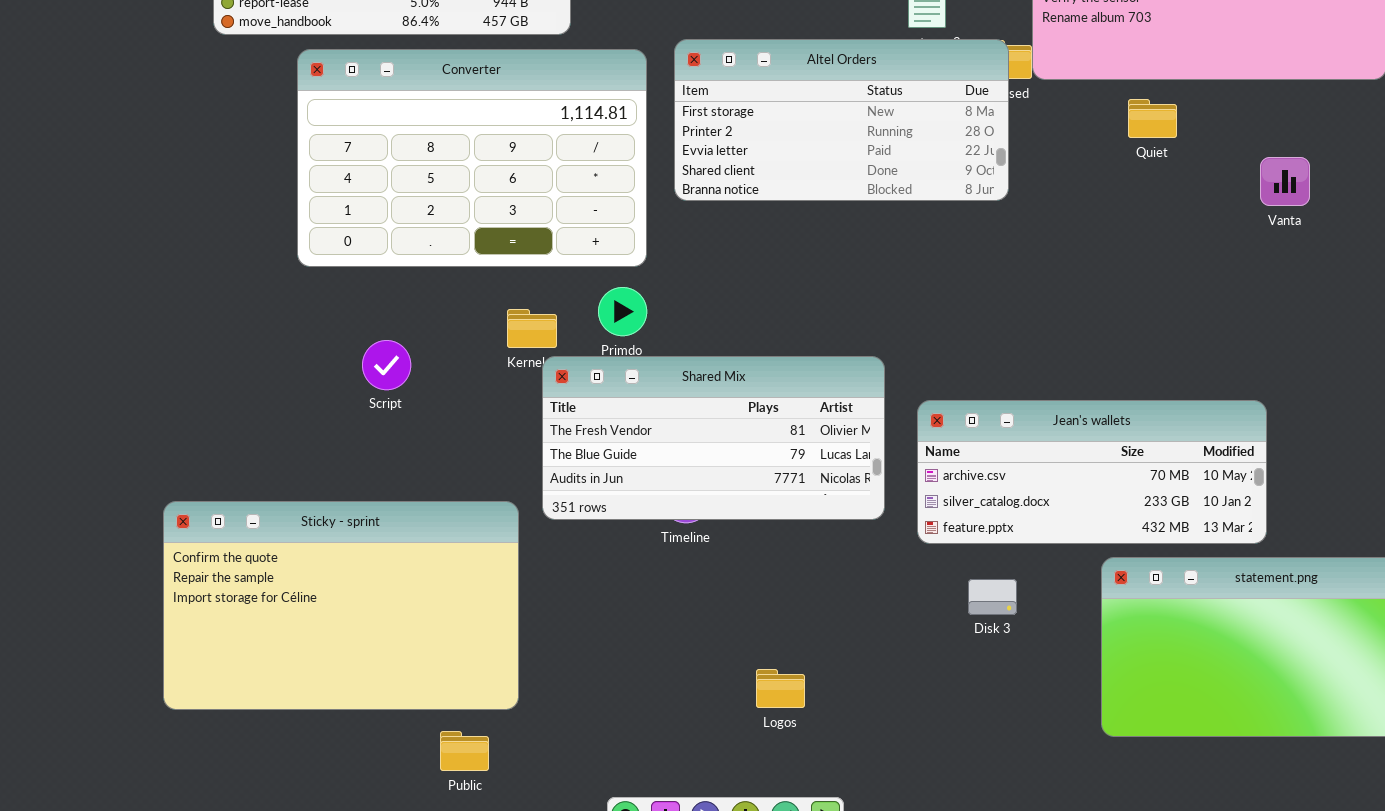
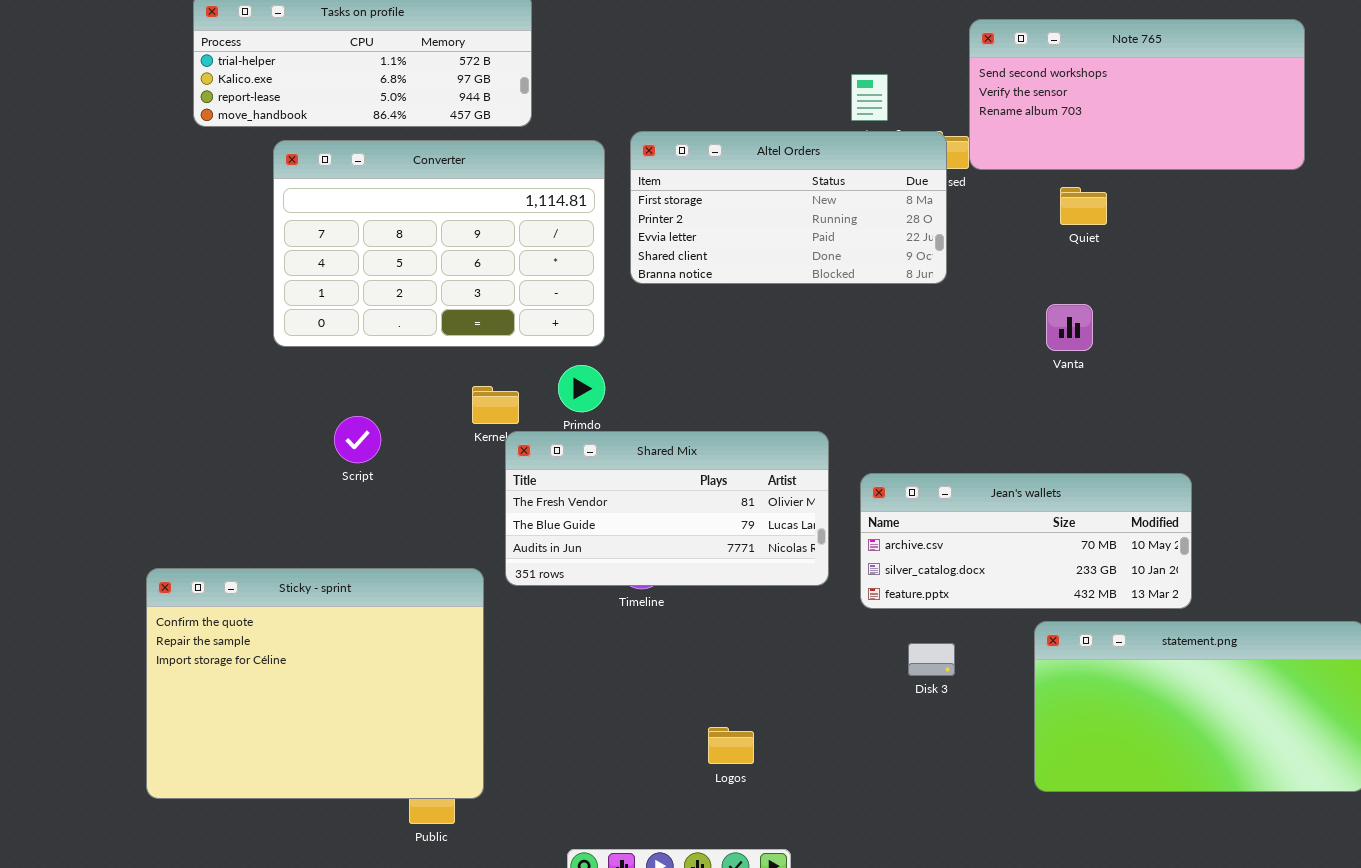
Vanta: [1260,157,1310,206] -> [1046,304,1093,351], moved
Sticky - sprint: [163,501,519,710] -> [146,568,484,799], resized

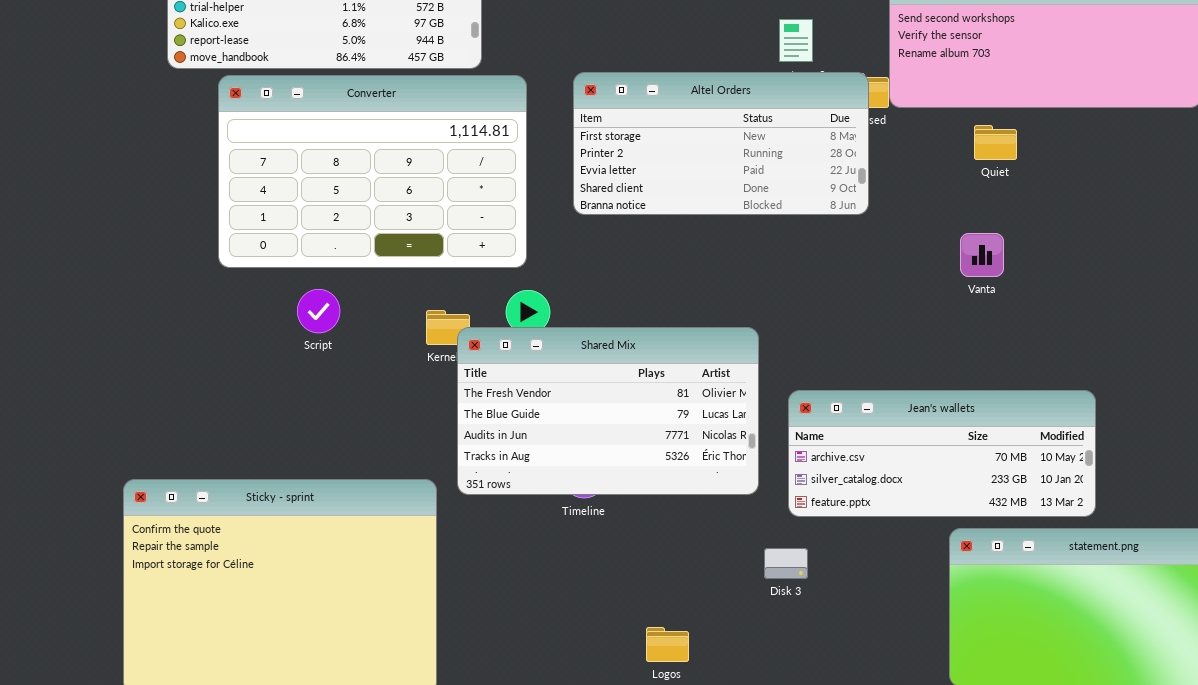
Converter: [273,140,605,347] -> [218,75,527,268], moved
Script: [334,416,381,463] -> [297,289,340,333], moved
Shared Mix: [505,431,829,586] -> [457,327,759,495], resized
Disk 3: [908,643,955,676] -> [764,548,808,579], moved

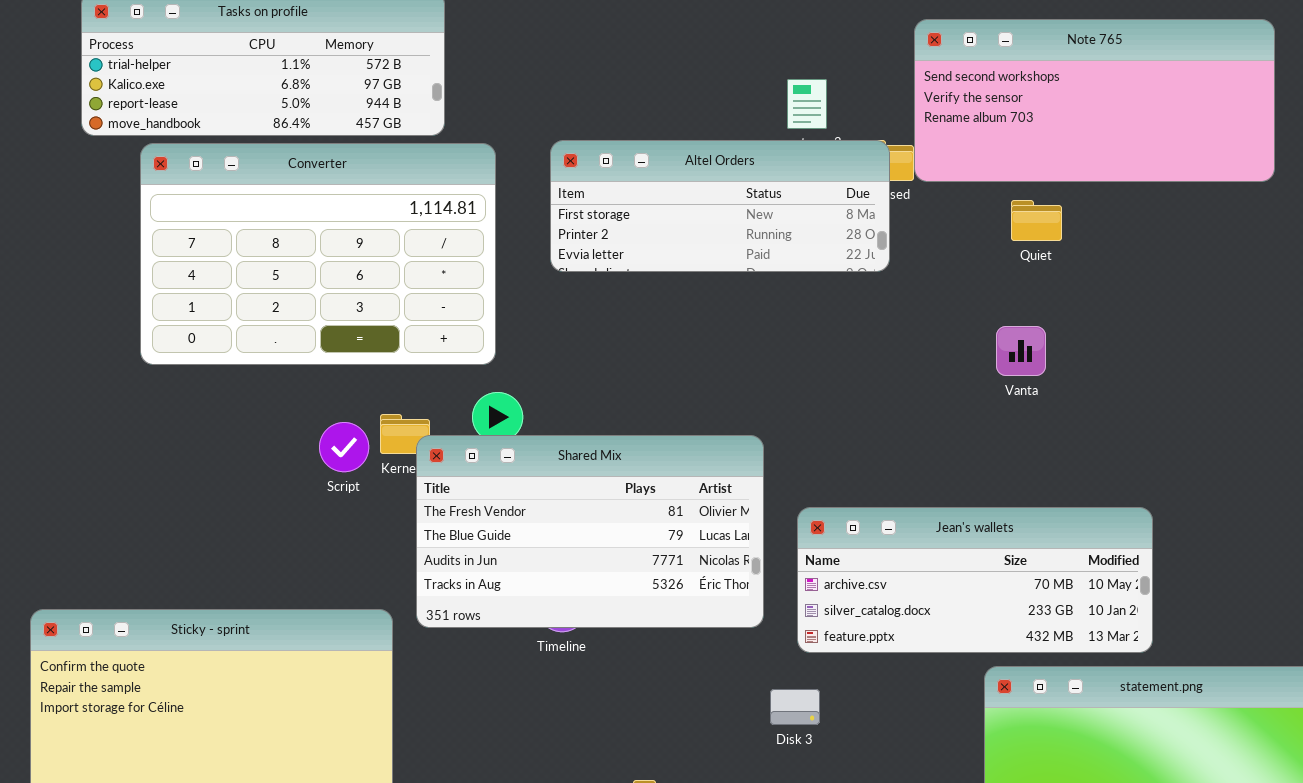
Altel Orders: [573,72,869,215] -> [550,140,890,272], resized
Script: [297,289,340,333] -> [319,422,369,472], moved

